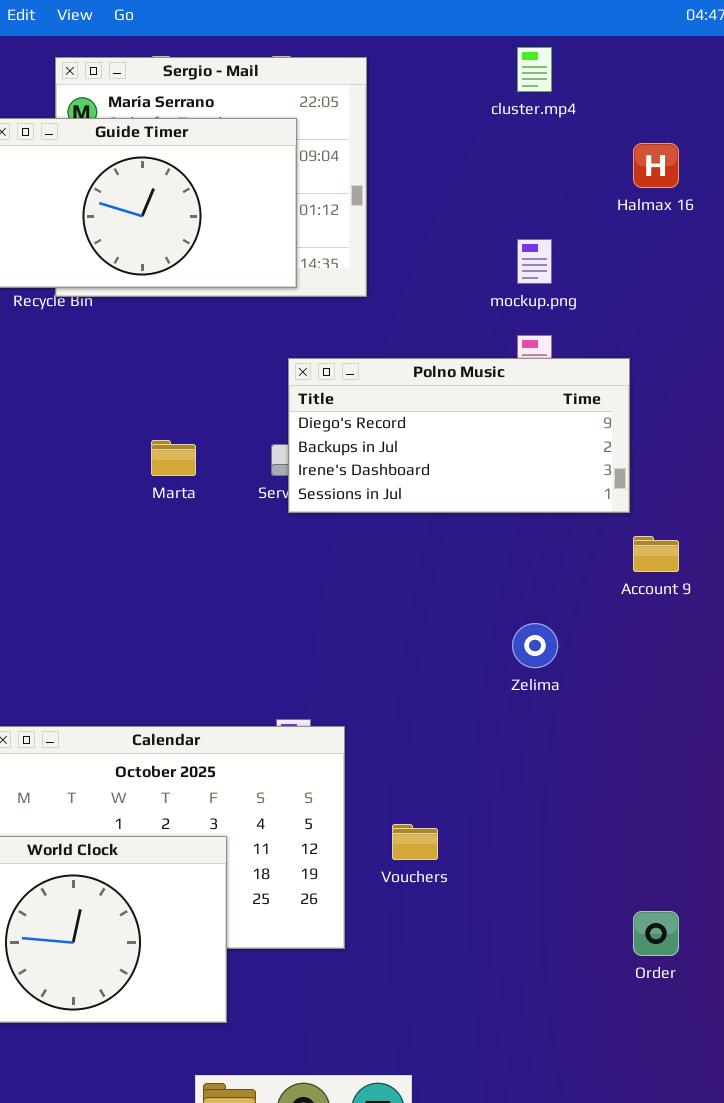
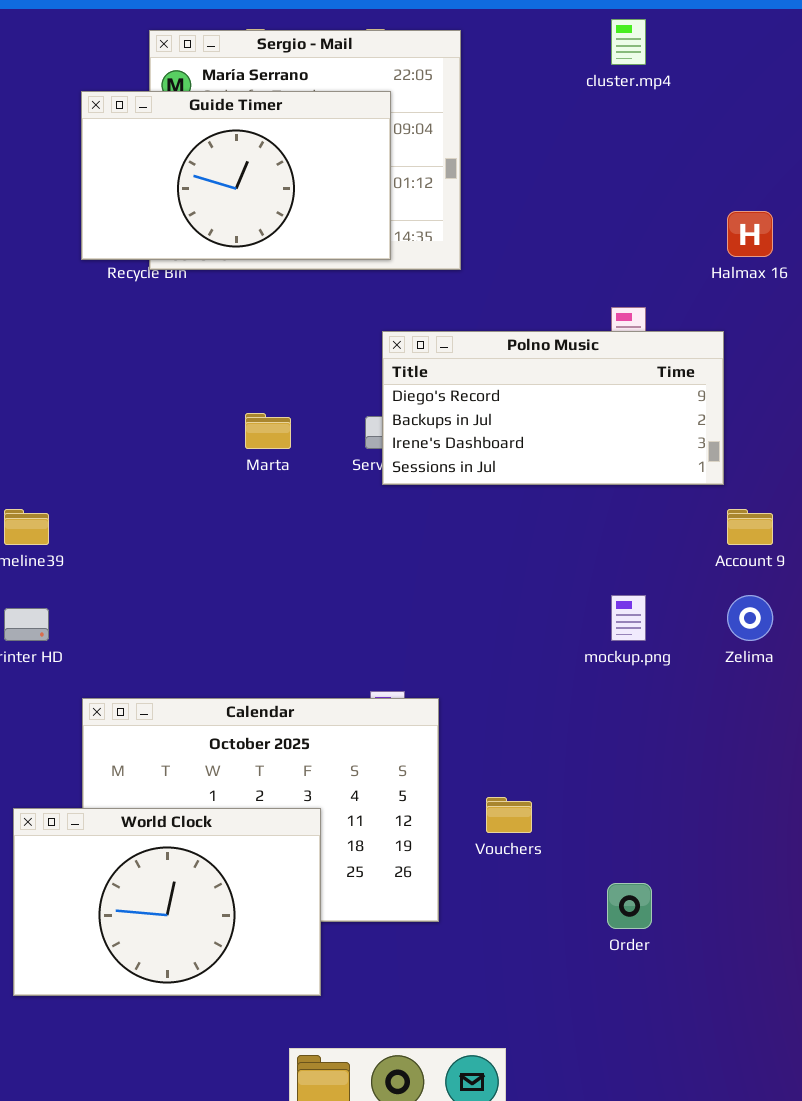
Halmax 16: [633,143,679,188] -> [727,211,773,257], moved
mockup.png: [517,239,552,284] -> [611,595,646,641], moved
Zelima: [512,623,558,668] -> [727,595,773,641], moved
Order: [633,911,679,956] -> [607,883,652,929], moved

